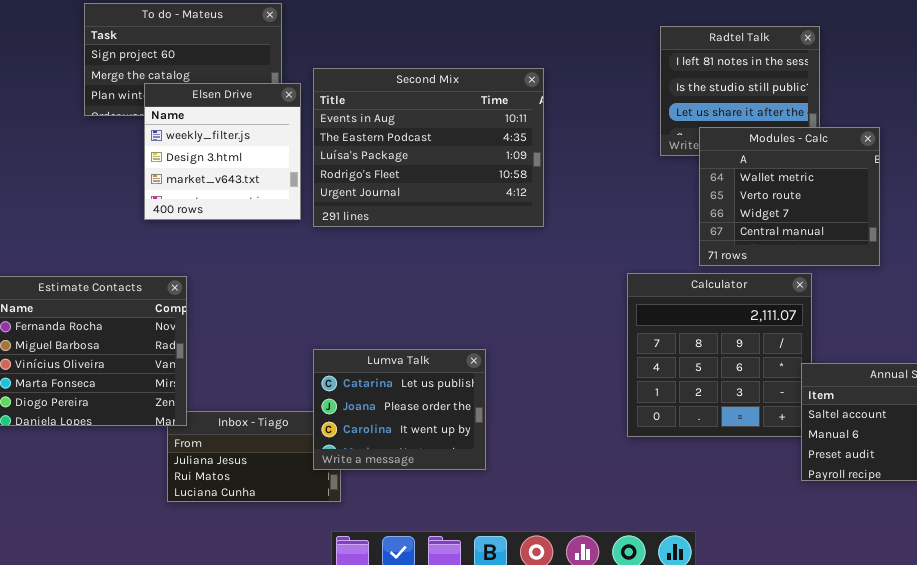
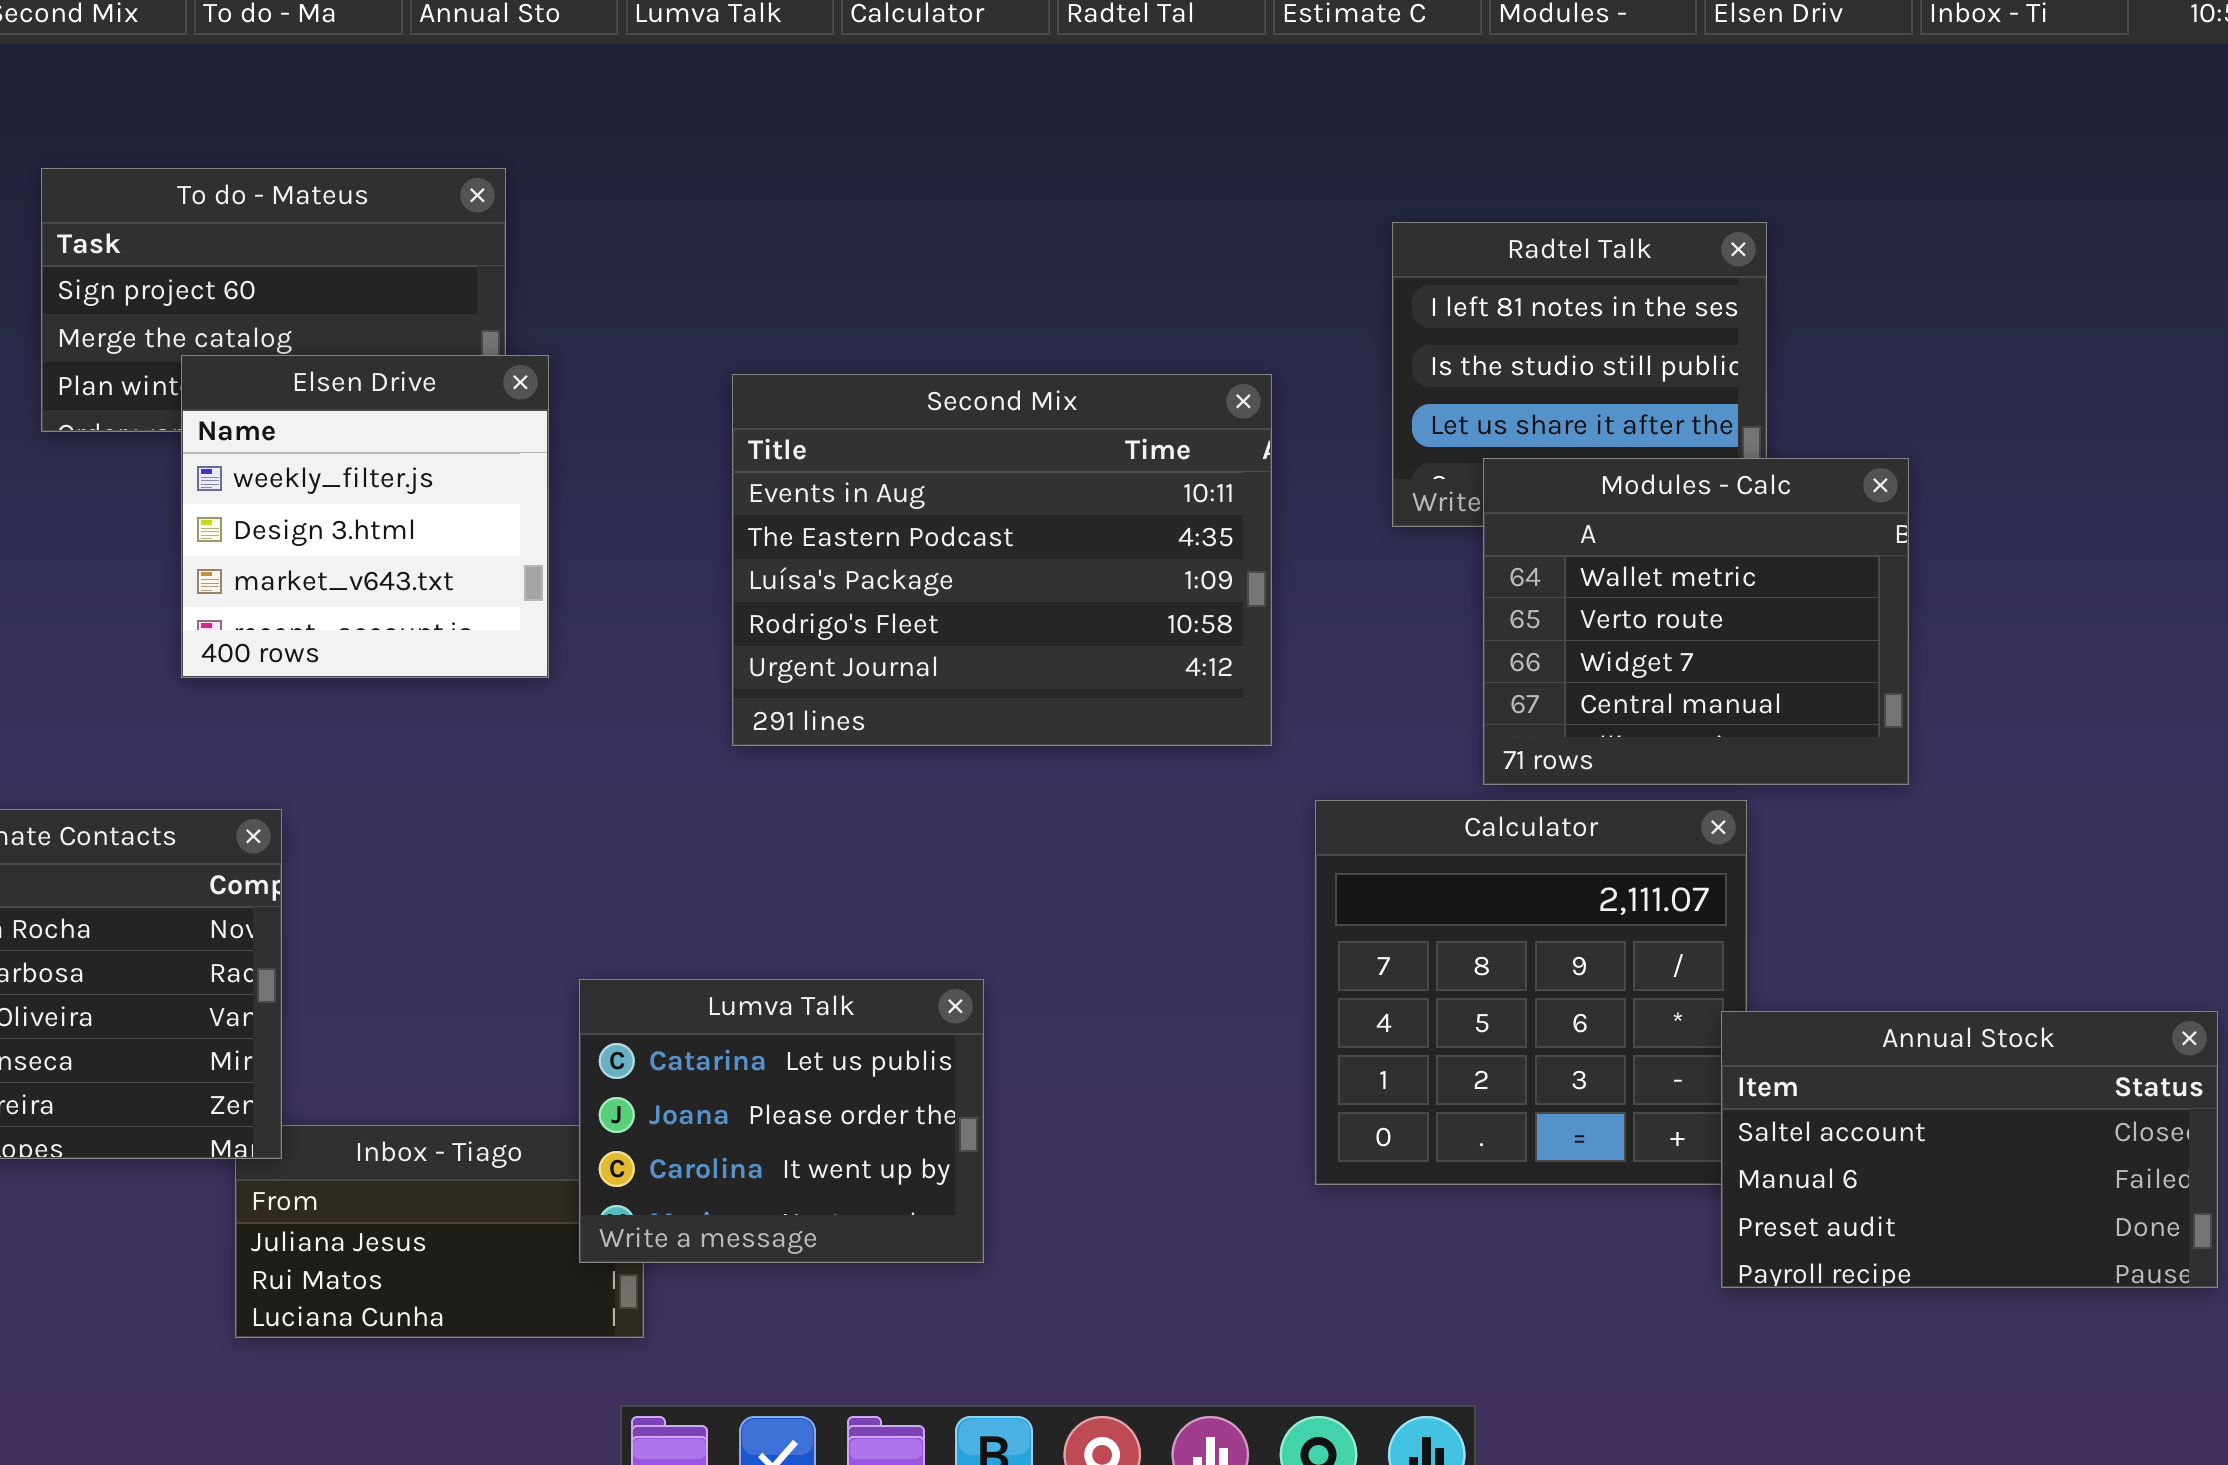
Second Mix: [313,68,544,227] -> [732,374,1272,746], moved

